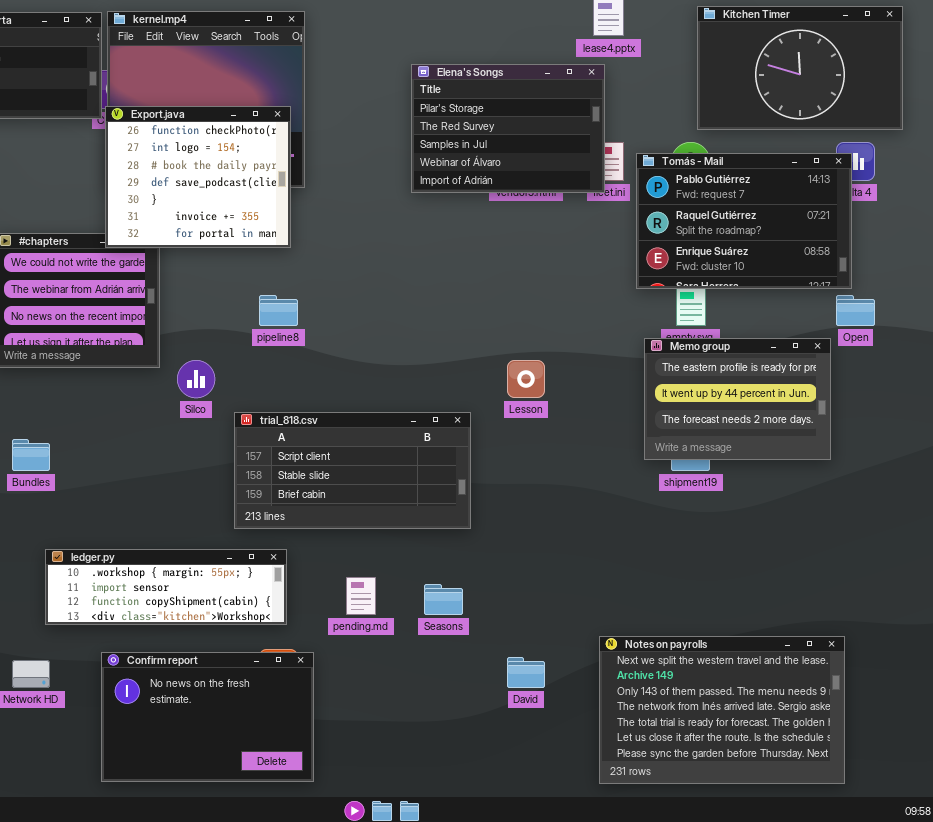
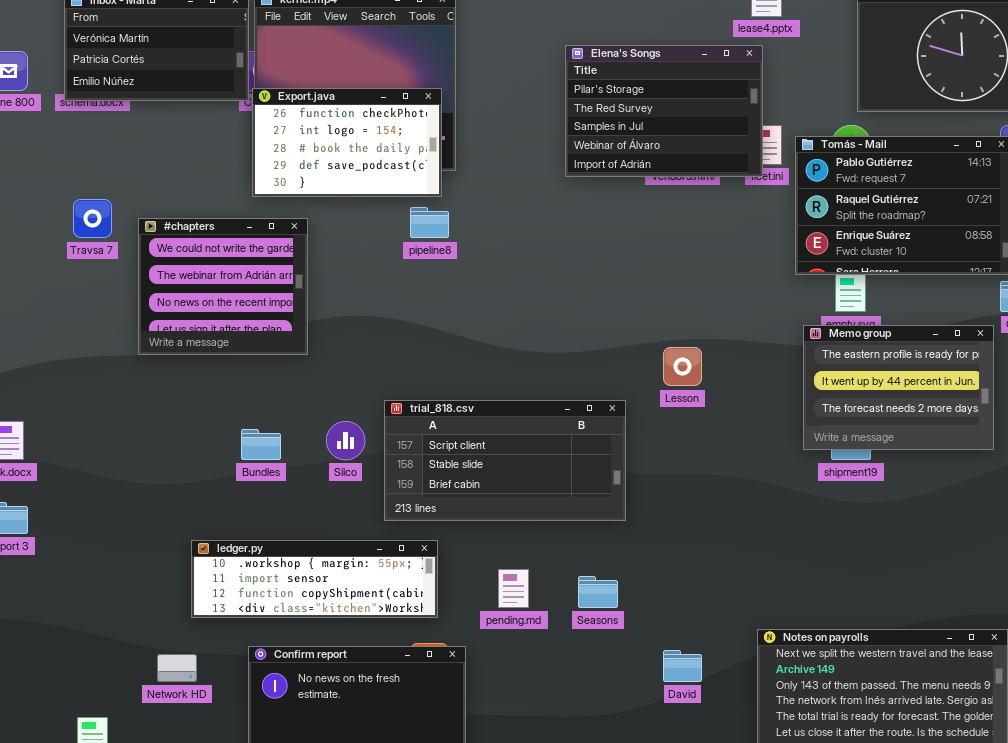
Export.java: [105,106,291,248] -> [252,88,442,197], resized
pipeline8: [259,295,298,326] -> [410,207,449,238], moved
Silco: [177,360,215,398] -> [326,421,365,460], moved
Bundles: [12,439,50,471] -> [241,429,281,460], moved

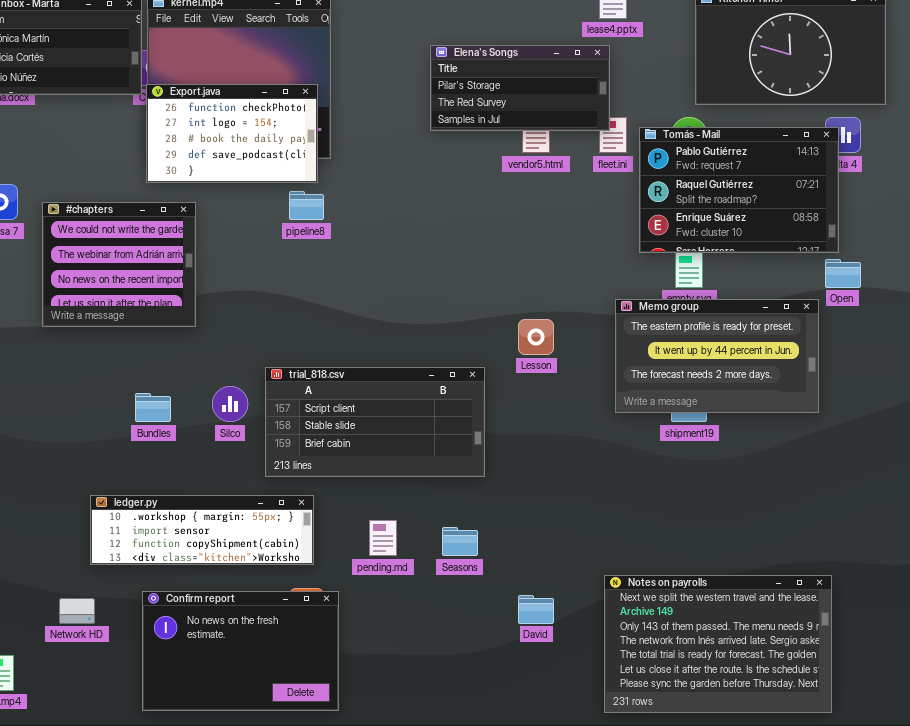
Elena's Songs: [565,45,763,177] -> [430,45,610,131], resized
Memo group: [803,325,994,450] -> [615,299,819,413], resized

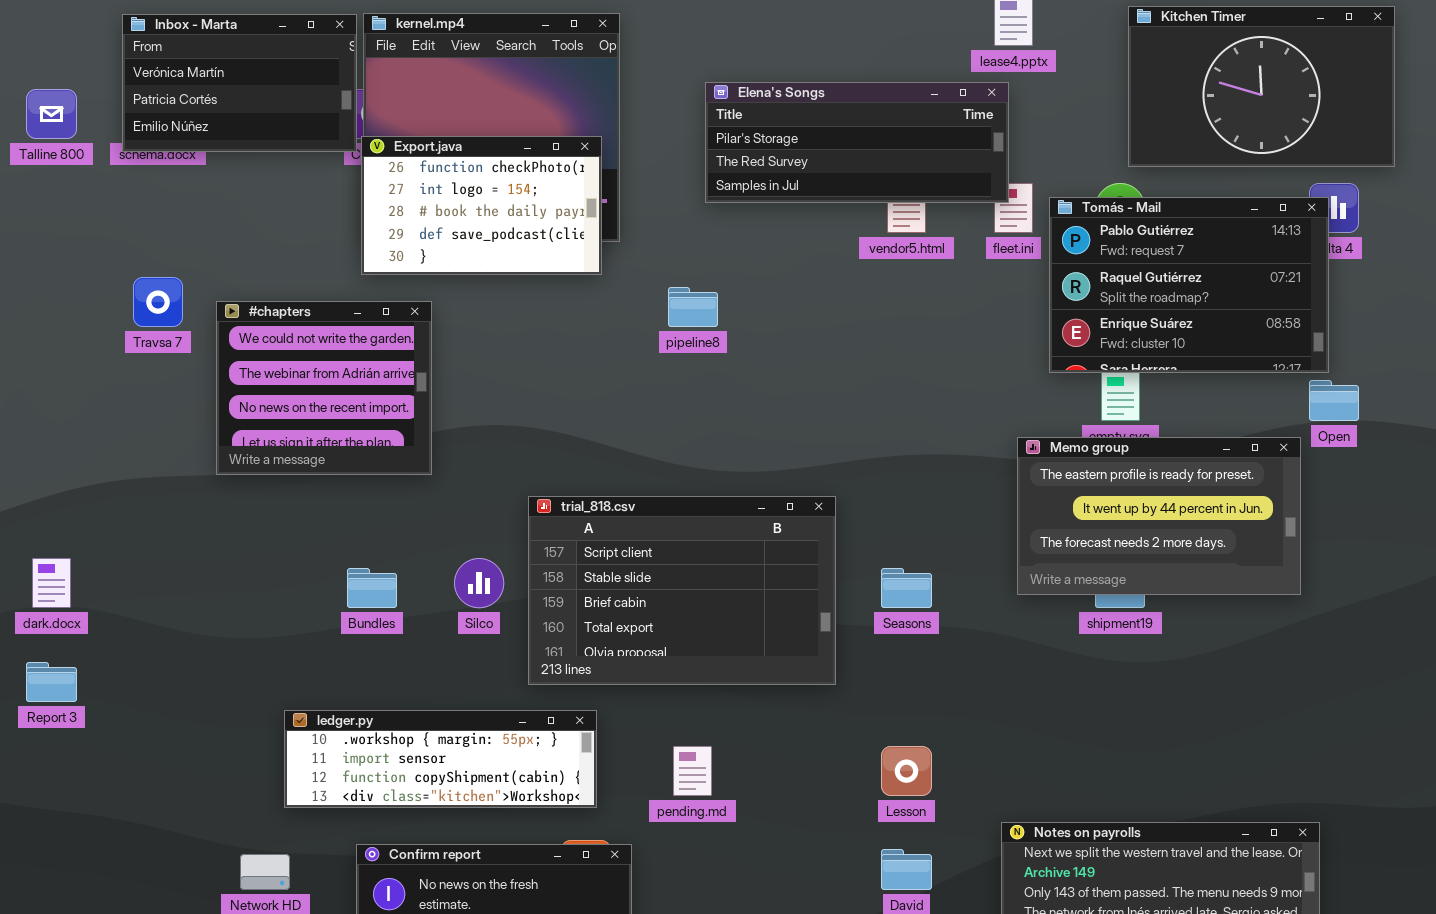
Elena's Songs: [430,45,610,131] -> [705,82,1009,203], resized
pipeline8: [289,191,324,220] -> [668,287,718,327], moved
Lesson: [518,319,554,355] -> [881,746,932,796], moved
trial_818.csv: [265,367,485,477] -> [528,496,836,685], resized
Seasons: [442,527,478,556] -> [881,568,932,608], moved

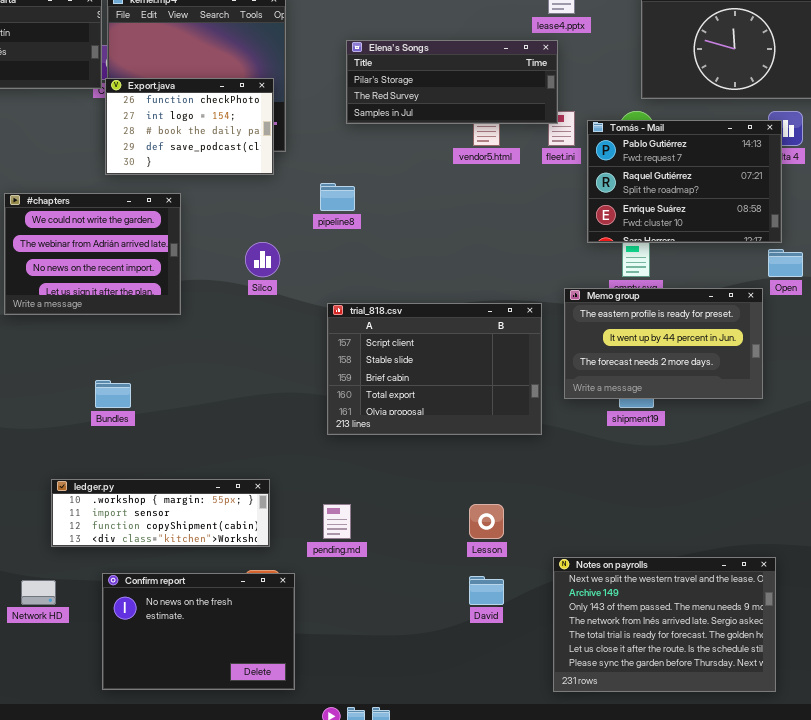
#chapters: [216,301,432,475] -> [4,193,181,315], resized
trial_818.csv: [528,496,836,685] -> [327,303,542,435], moved
Silco: [454,558,504,608] -> [245,242,280,277], moved

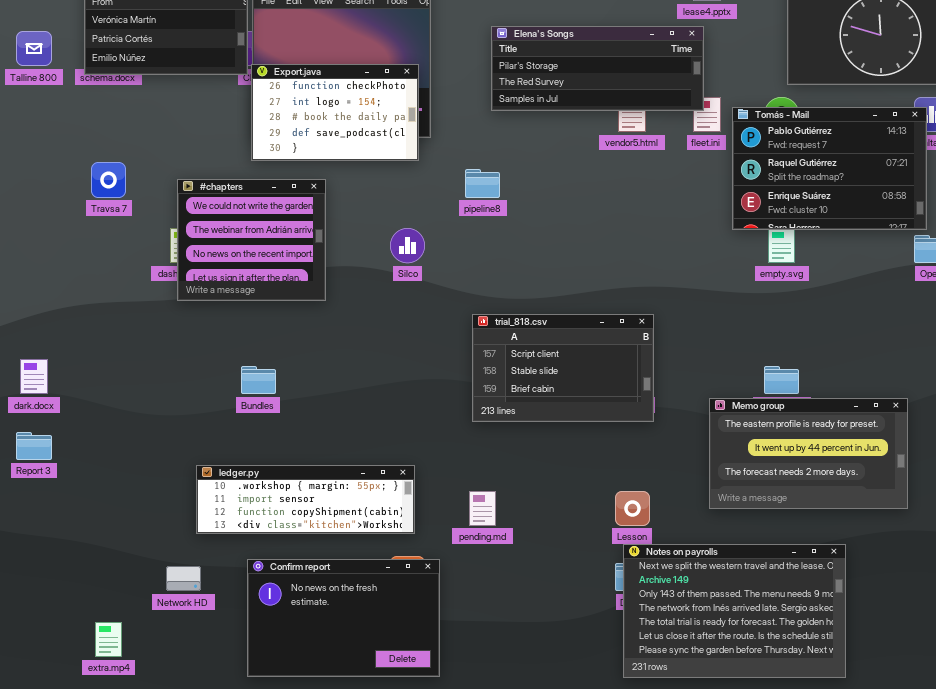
#chapters: [4,193,181,315] -> [177,179,326,301], resized
Memo group: [564,288,763,399] -> [709,398,908,509], moved
trial_818.csv: [327,303,542,435] -> [472,314,654,422], resized
Notes on payrolls: [553,557,776,692] -> [623,544,846,678], moved

